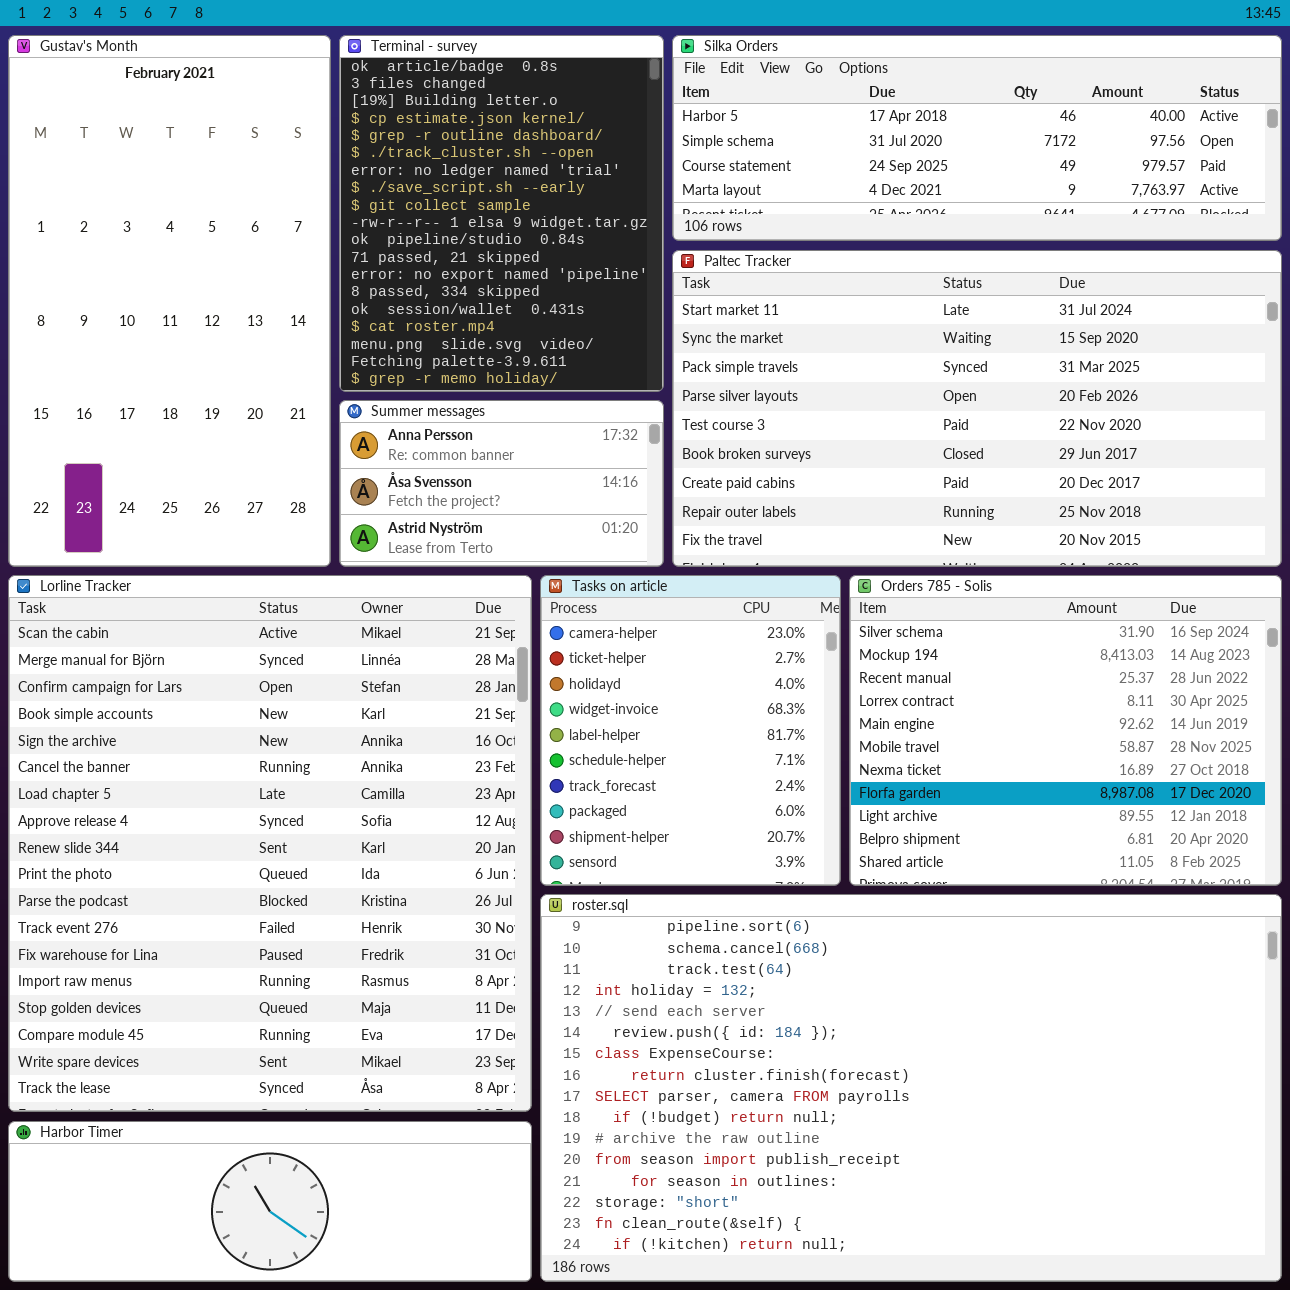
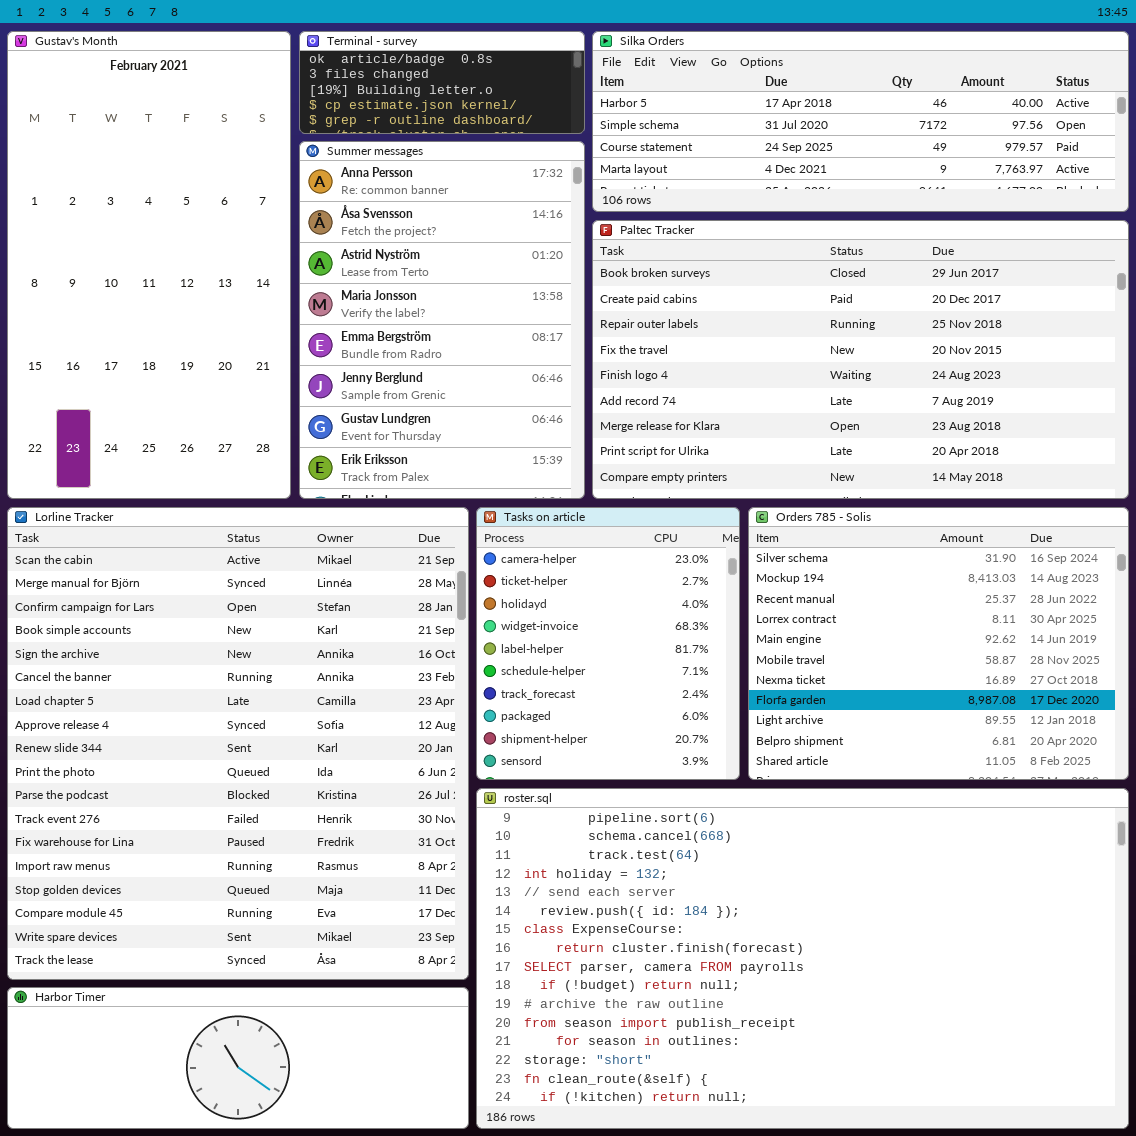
Terminal - survey: [339,35,664,392] -> [299,31,585,134], resized
Paltec Tracker: [672,250,1282,567] -> [592,220,1129,499], scrolled down 5 rows
Summer messages: [339,400,664,567] -> [299,141,585,499], resized

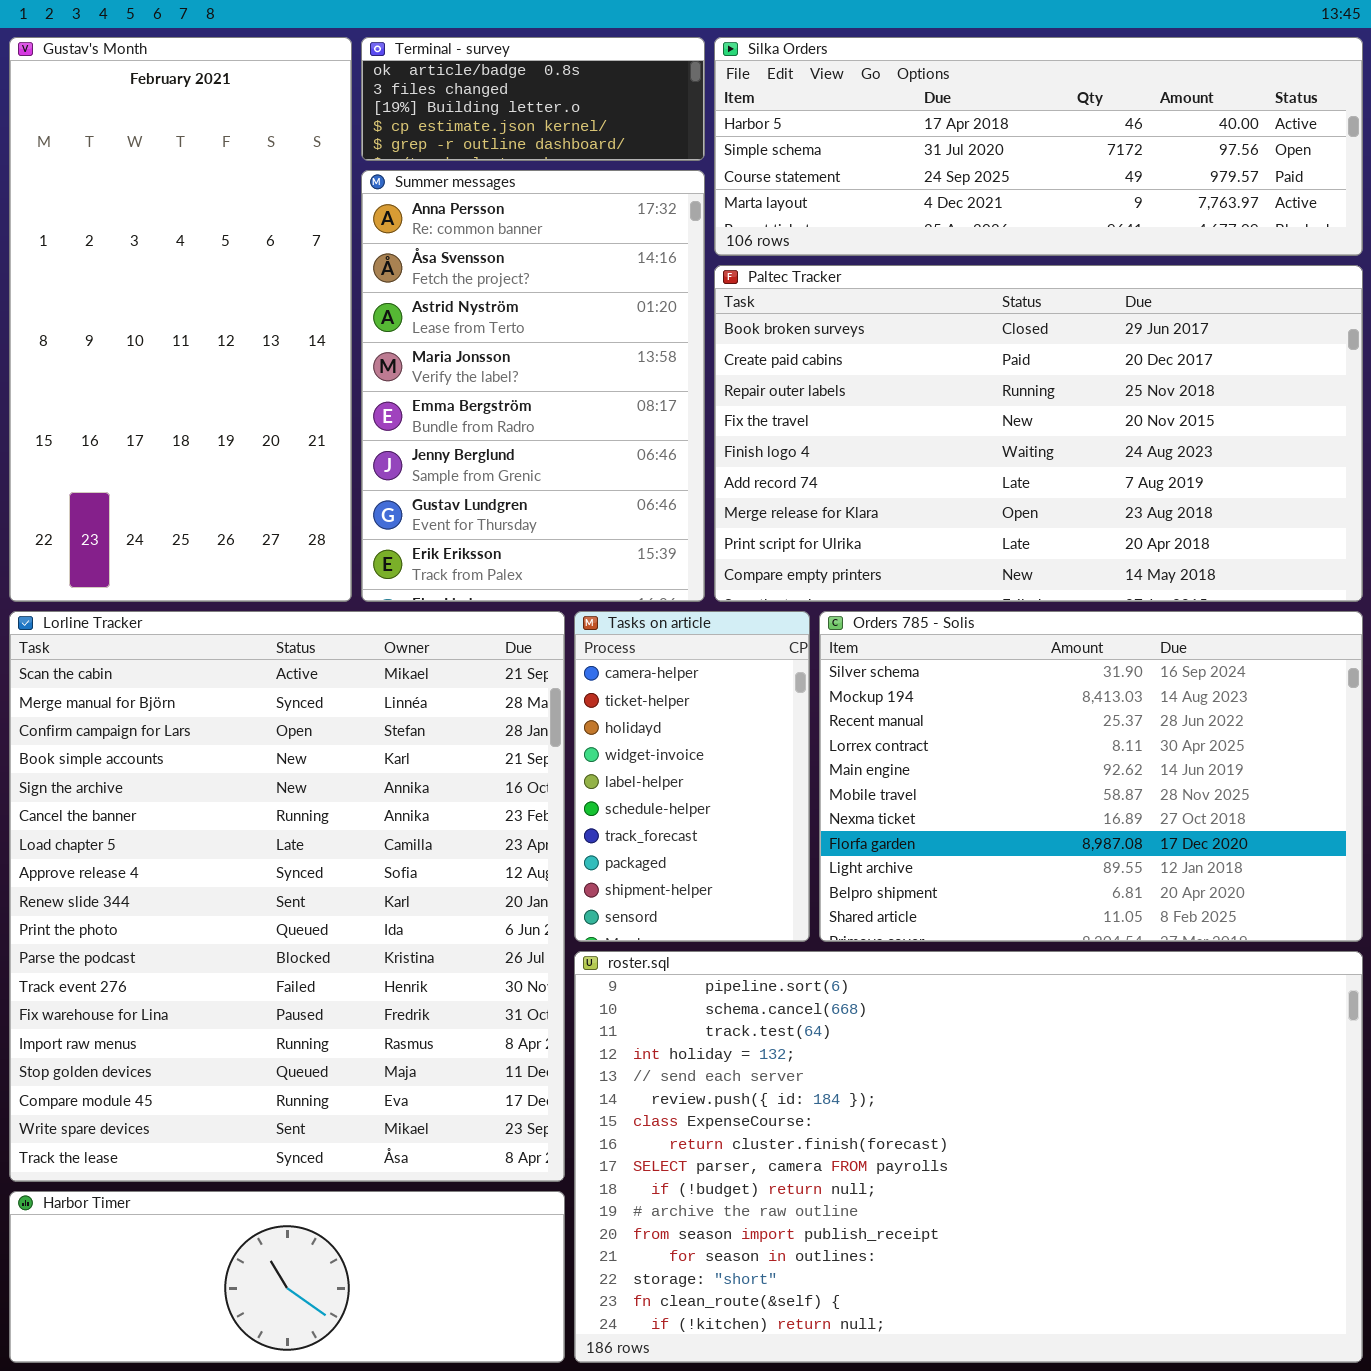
Tasks on article: [476,507,740,780] -> [574,611,810,942], resized
Orders 785 - Solis: [748,507,1129,780] -> [819,611,1363,942], resized

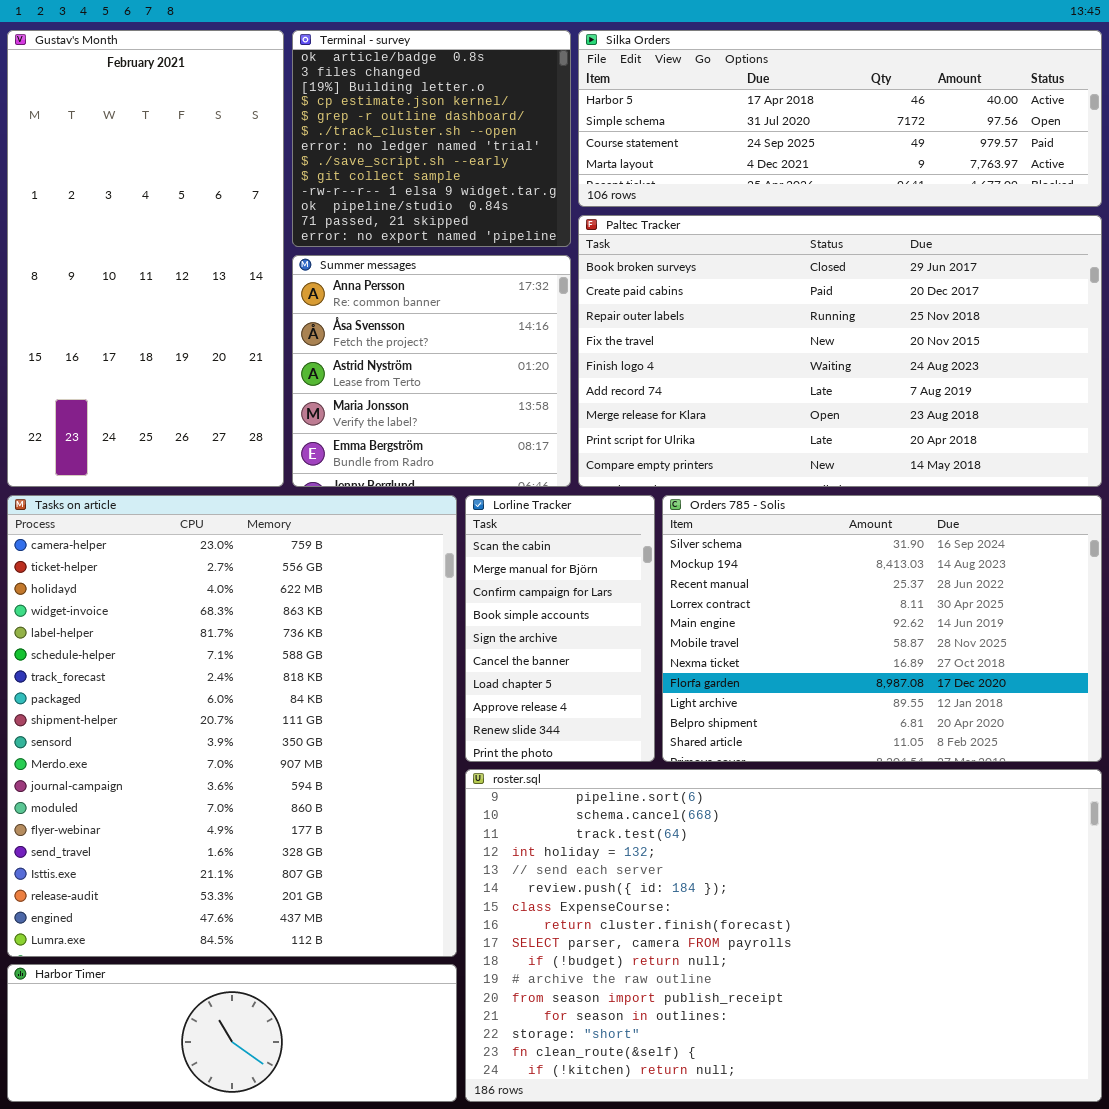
Terminal - survey: [361,37,705,161] -> [292,30,571,247], resized
Summer messages: [361,170,705,602] -> [292,255,571,487], resized
Lorline Tracker: [9,611,565,1182] -> [465,495,655,762], moved, resized
Tasks on article: [574,611,810,942] -> [7,495,457,957], moved, resized

